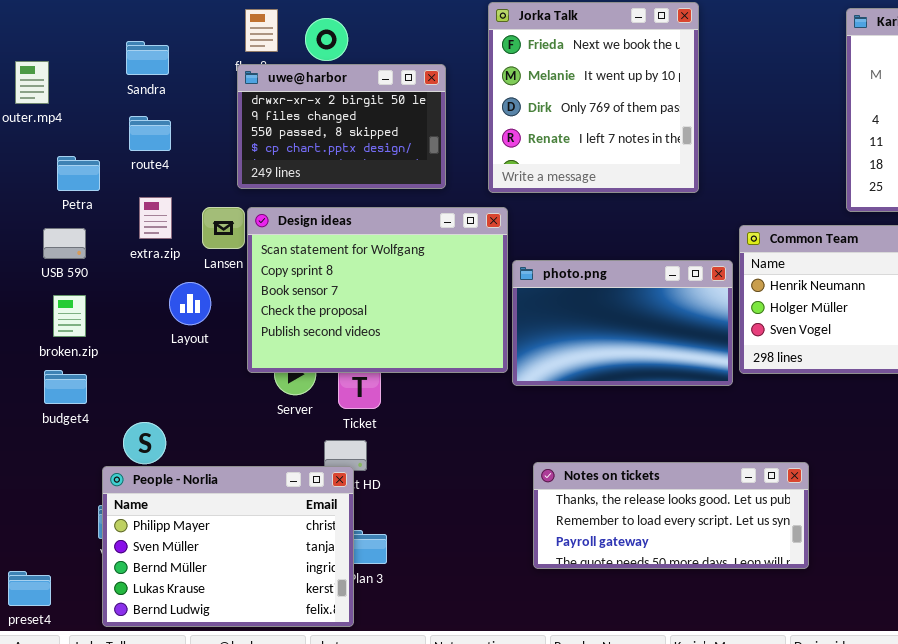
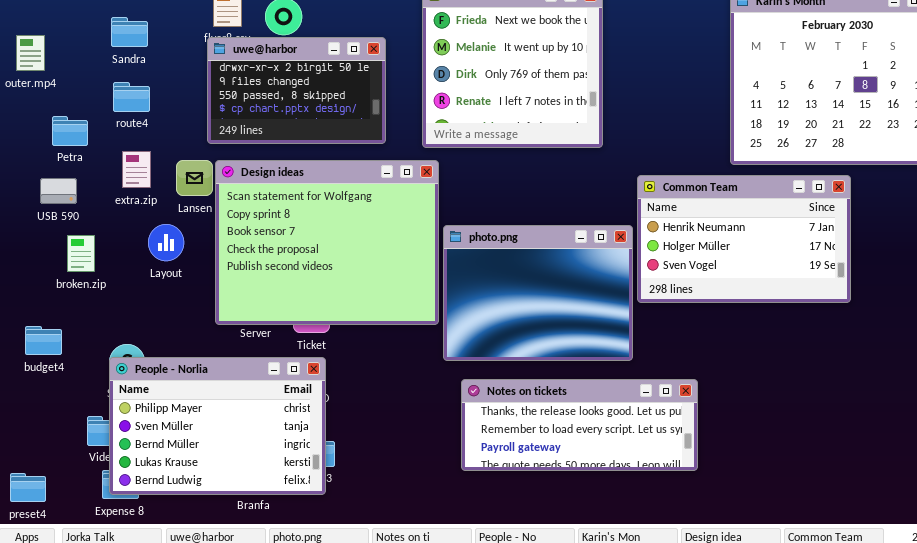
Design ideas: [247,207,508,373] -> [215,160,439,325], resized
photo.png: [512,260,733,386] -> [443,225,633,361], moved, resized
broken.zip: [53,295,86,337] -> [67,235,95,272], moved
budget4: [44,370,87,404] -> [25,326,62,355], moved
People - Norlia: [102,466,354,627] -> [109,357,326,495], moved

